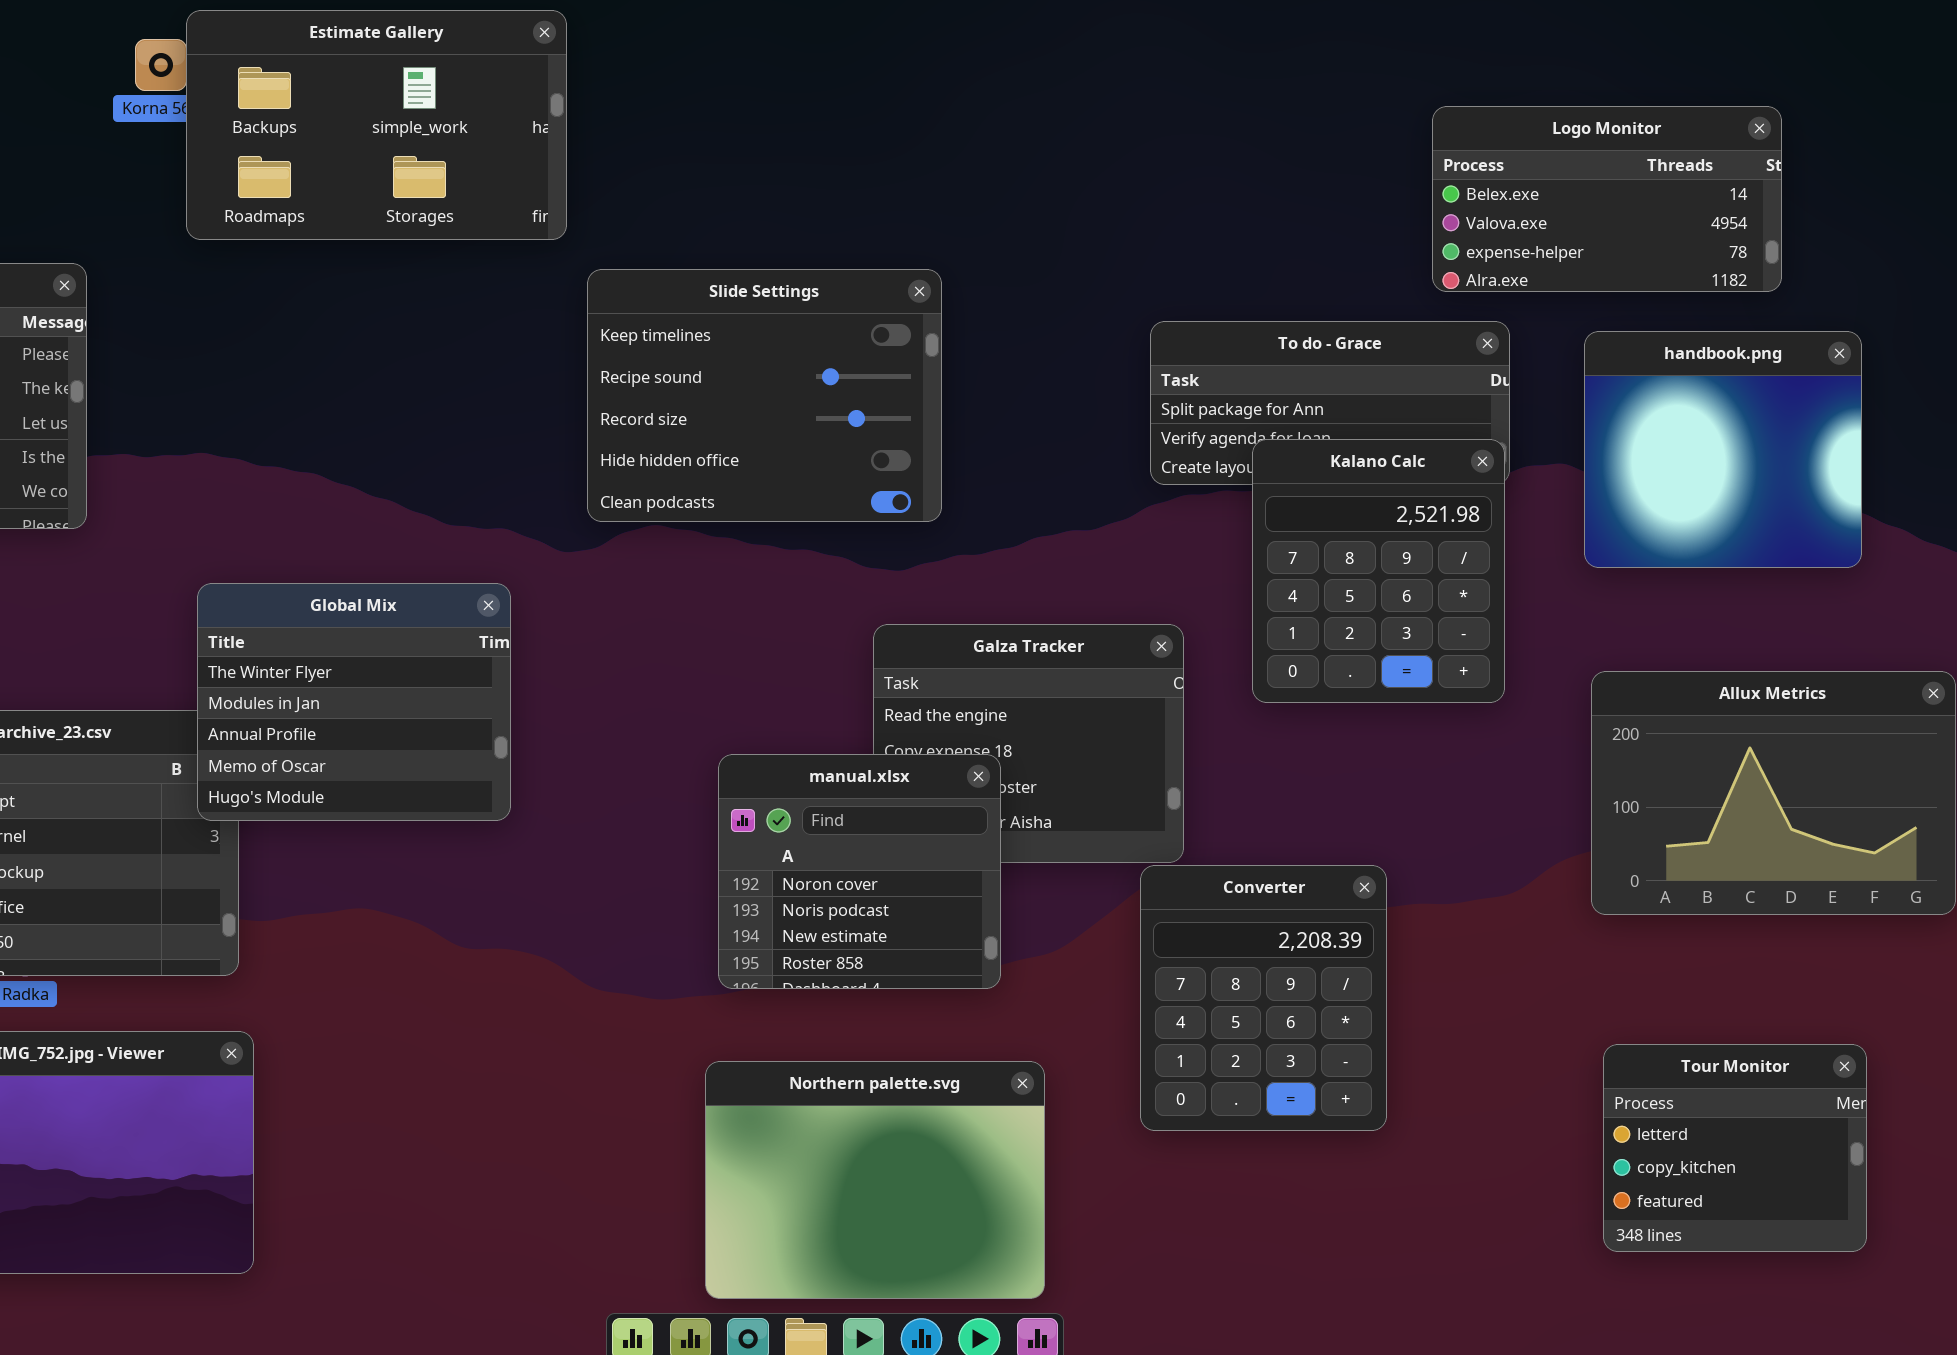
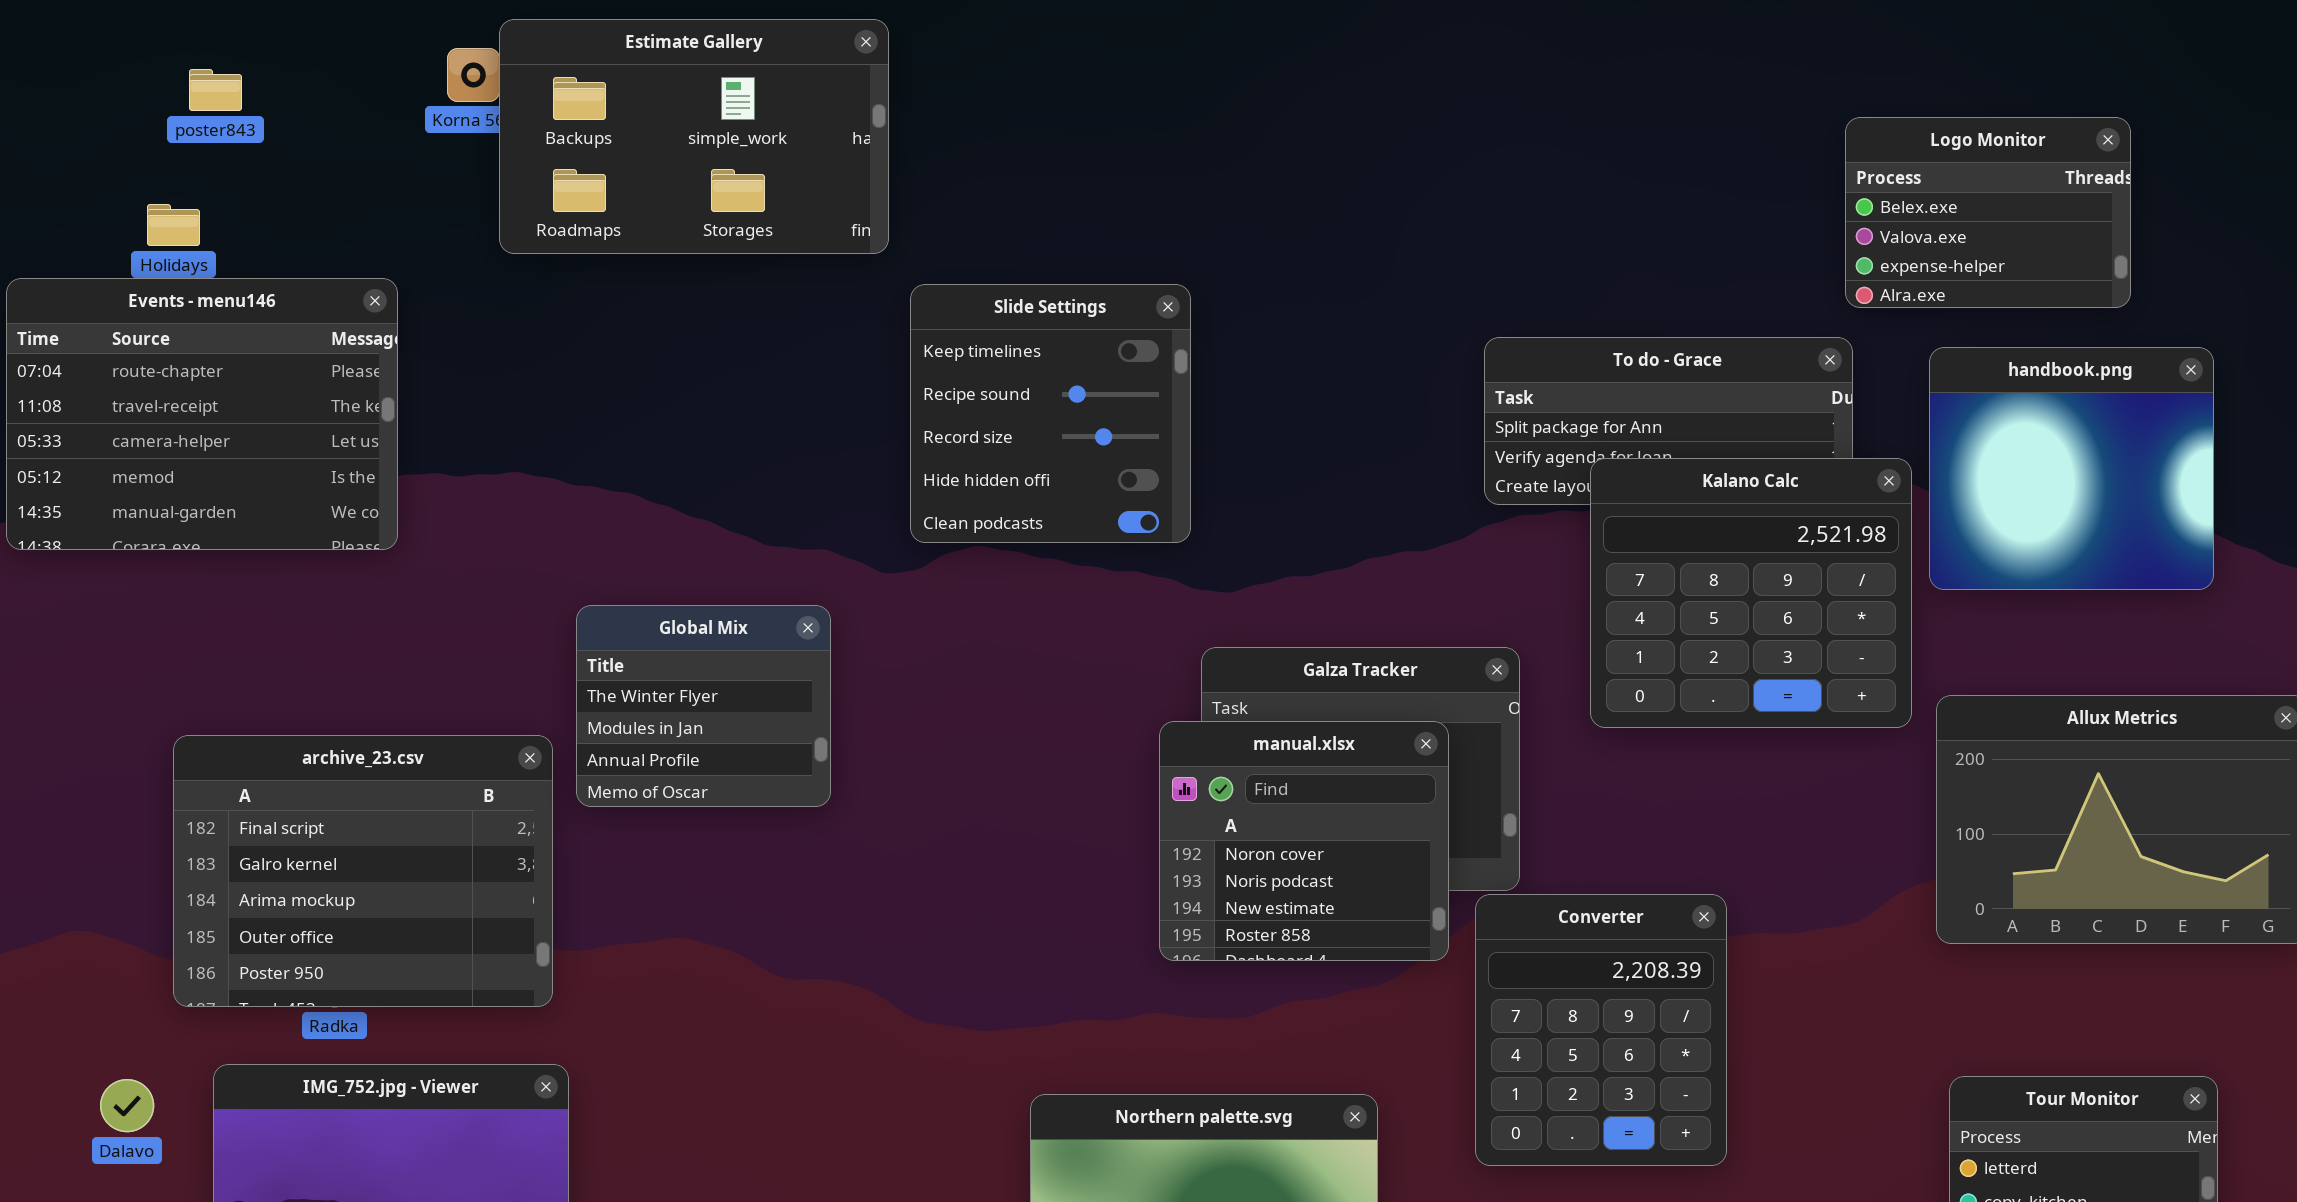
Logo Monitor: [1432,106,1782,292] -> [1845,117,2131,308], resized
Slide Settings: [587,269,942,522] -> [910,284,1191,543], resized
Kalano Calc: [1252,439,1505,703] -> [1590,458,1912,728], resized
Global Mix: [197,583,511,821] -> [576,605,831,807], resized
manual.xlsx: [718,754,1001,989] -> [1159,721,1449,961], moved

